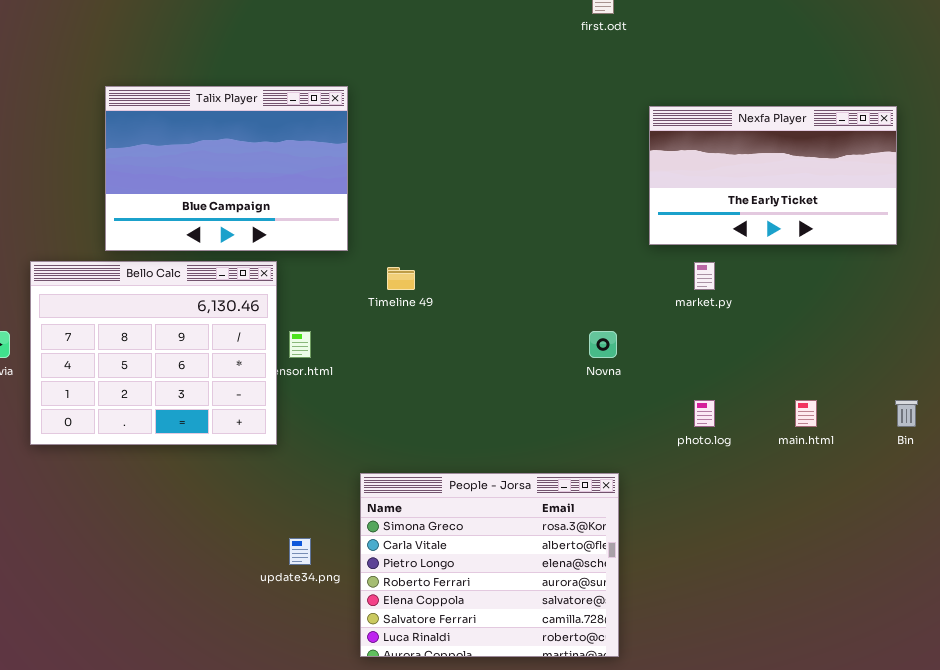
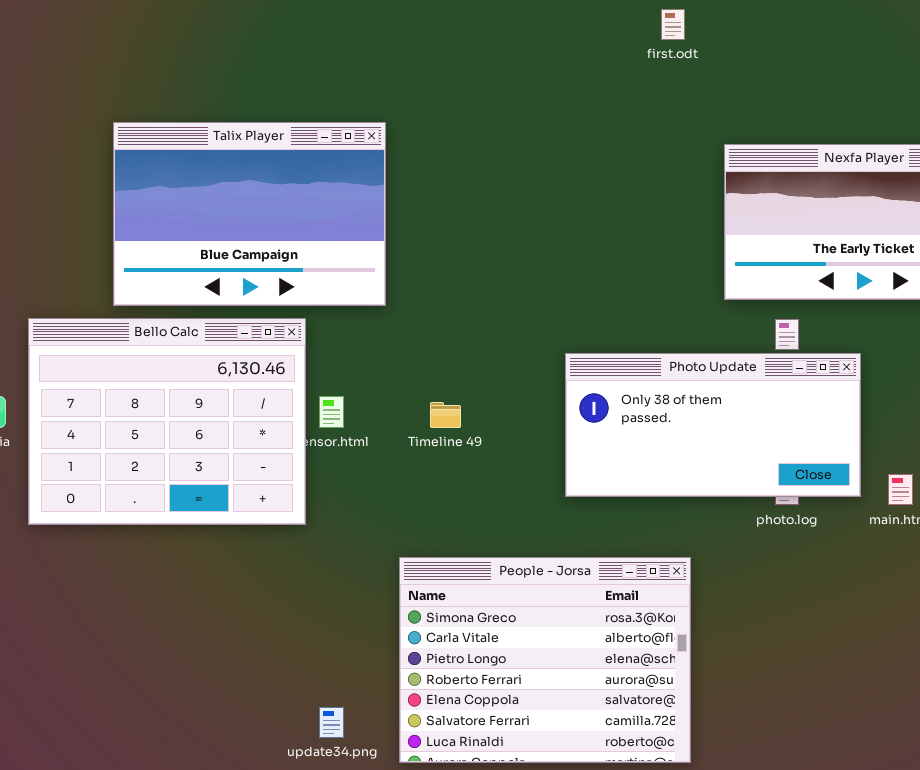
Timeline 49: [387,267,415,290] -> [430,402,461,428], moved
Photo Update: none -> [565,353,861,497], opened
update34.png: [289,538,311,565] -> [319,707,344,738], moved

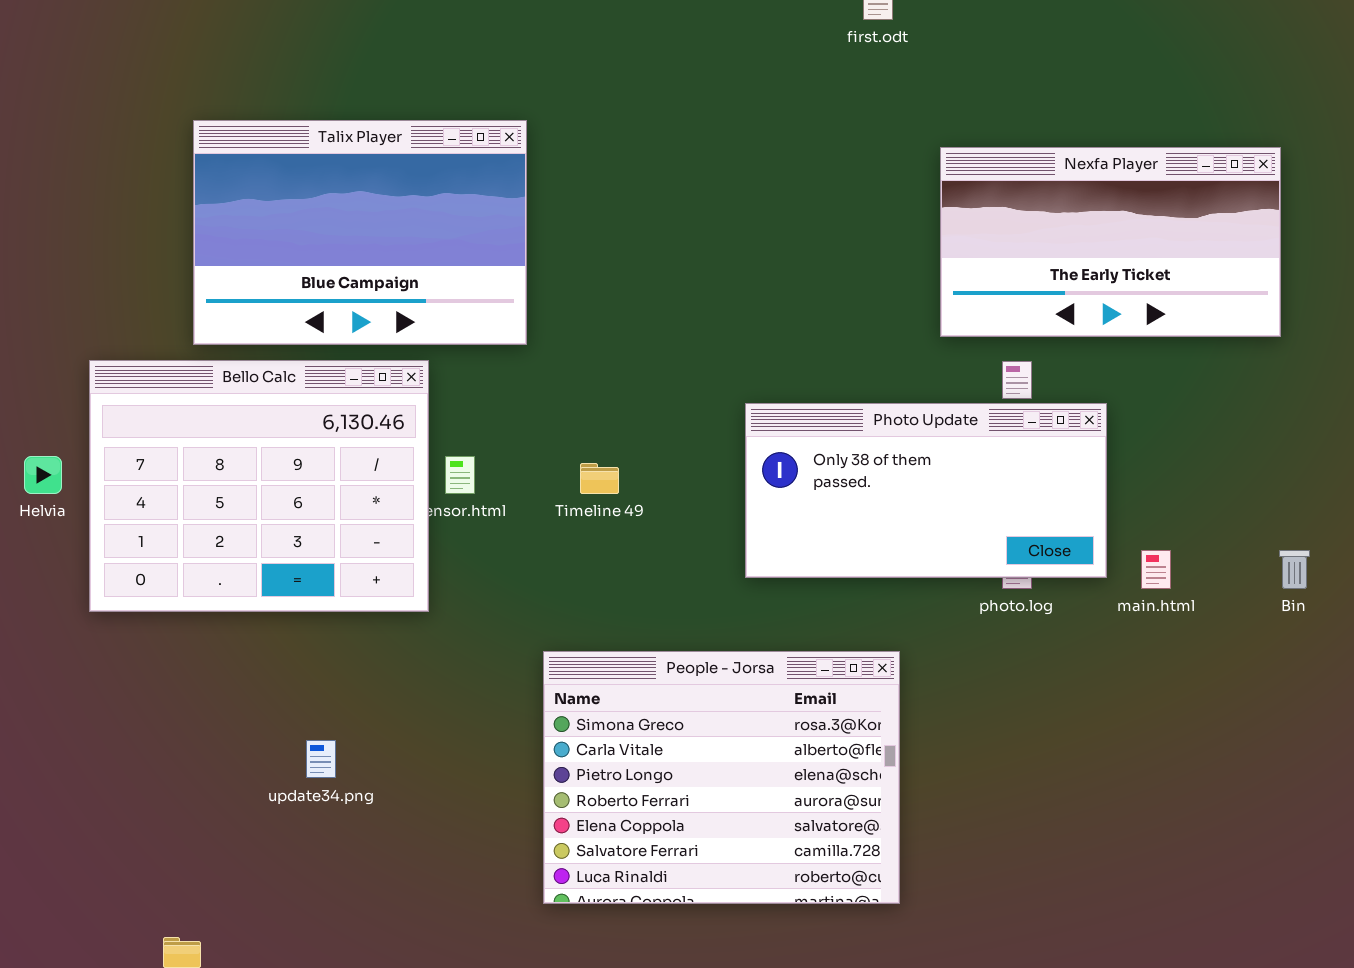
update34.png: [319,707,344,738] -> [306,740,336,778], moved

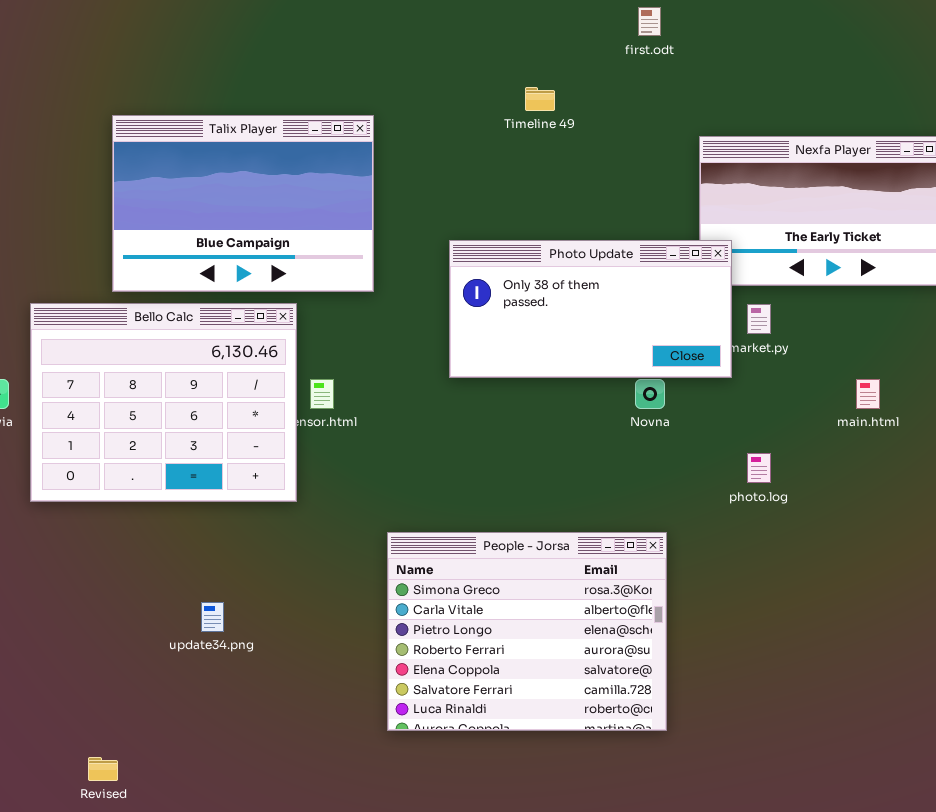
Photo Update: [745,403,1107,578] -> [449,240,732,378], moved
Timeline 49: [580,463,619,494] -> [525,87,555,111], moved
main.html: [1141,550,1171,589] -> [856,379,880,409], moved

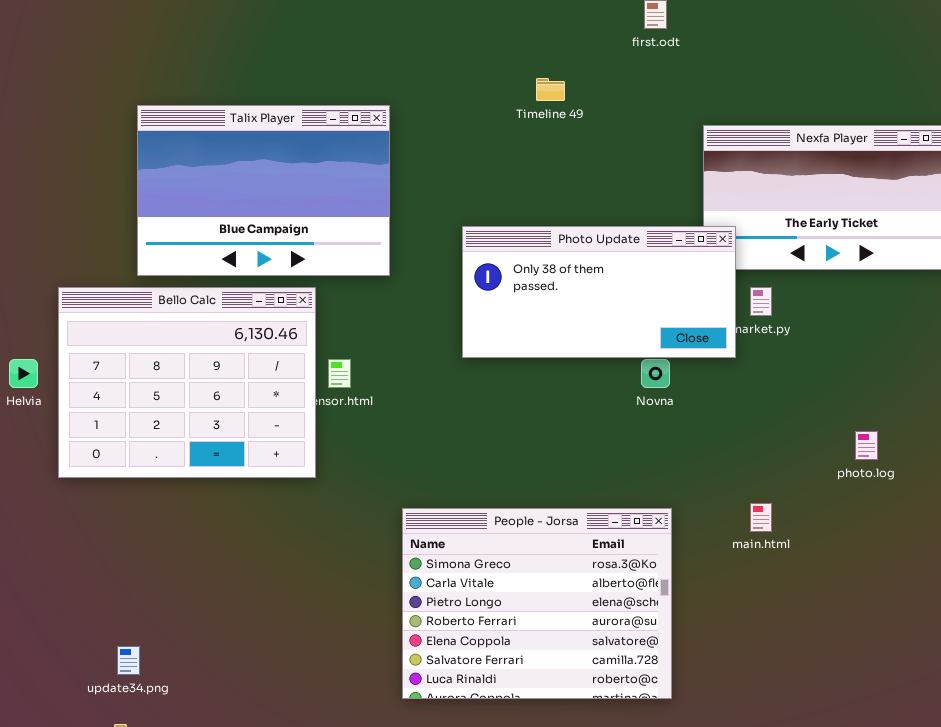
main.html: [856,379,880,409] -> [750,503,772,532], moved
photo.log: [747,453,771,483] -> [855,431,878,460], moved
update34.png: [201,602,224,632] -> [117,646,140,675], moved

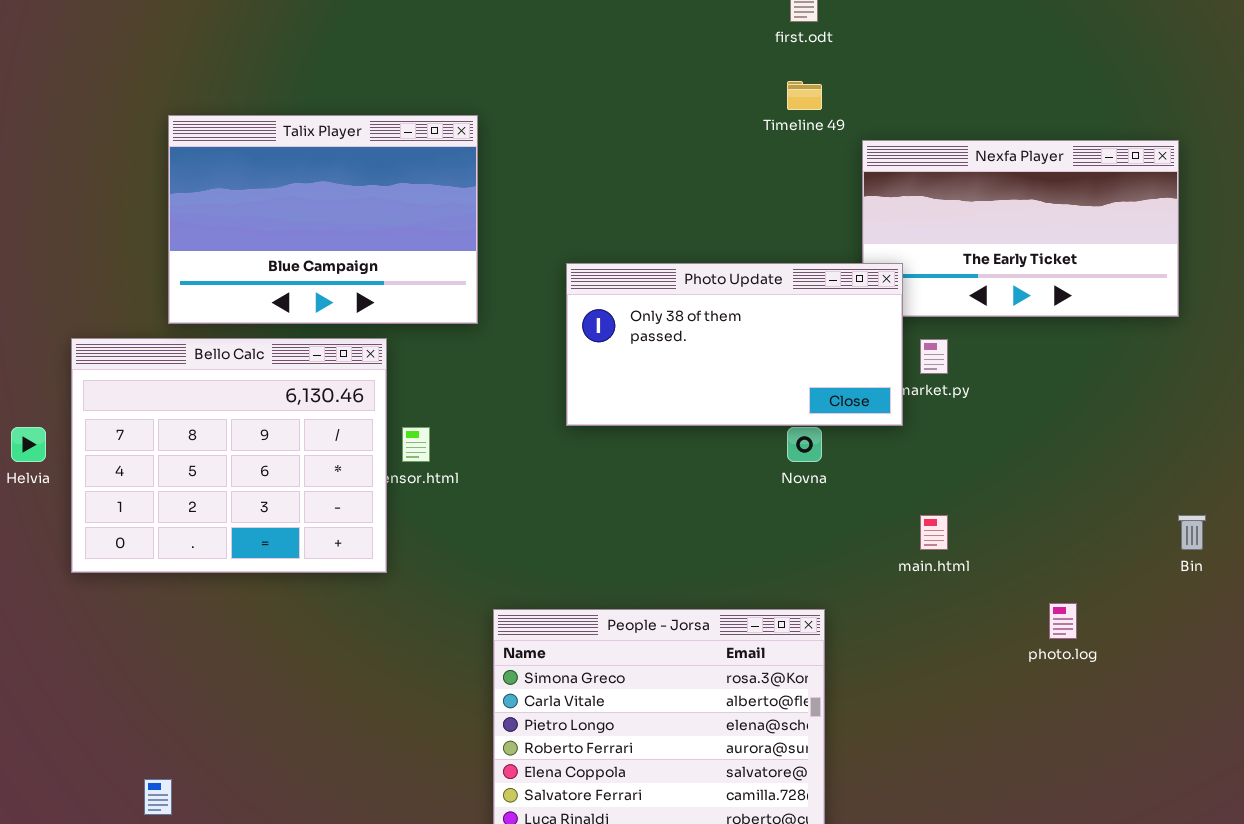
Timeline 49: [536,78,565,101] -> [787,81,822,110], moved
photo.log: [855,431,878,460] -> [1049,603,1077,639], moved
main.html: [750,503,772,532] -> [920,515,948,550], moved

